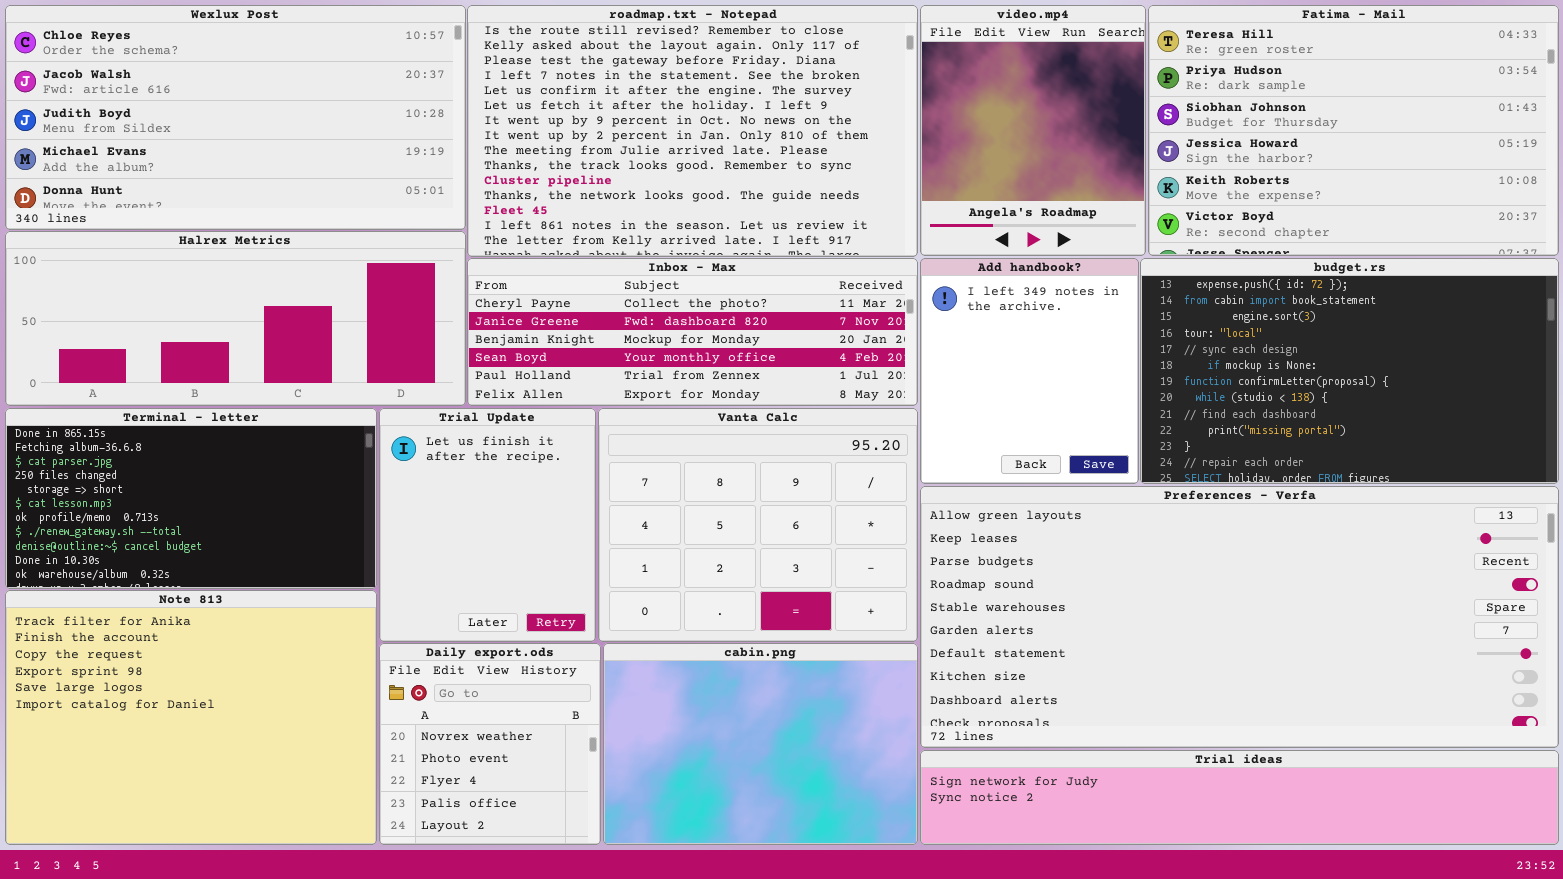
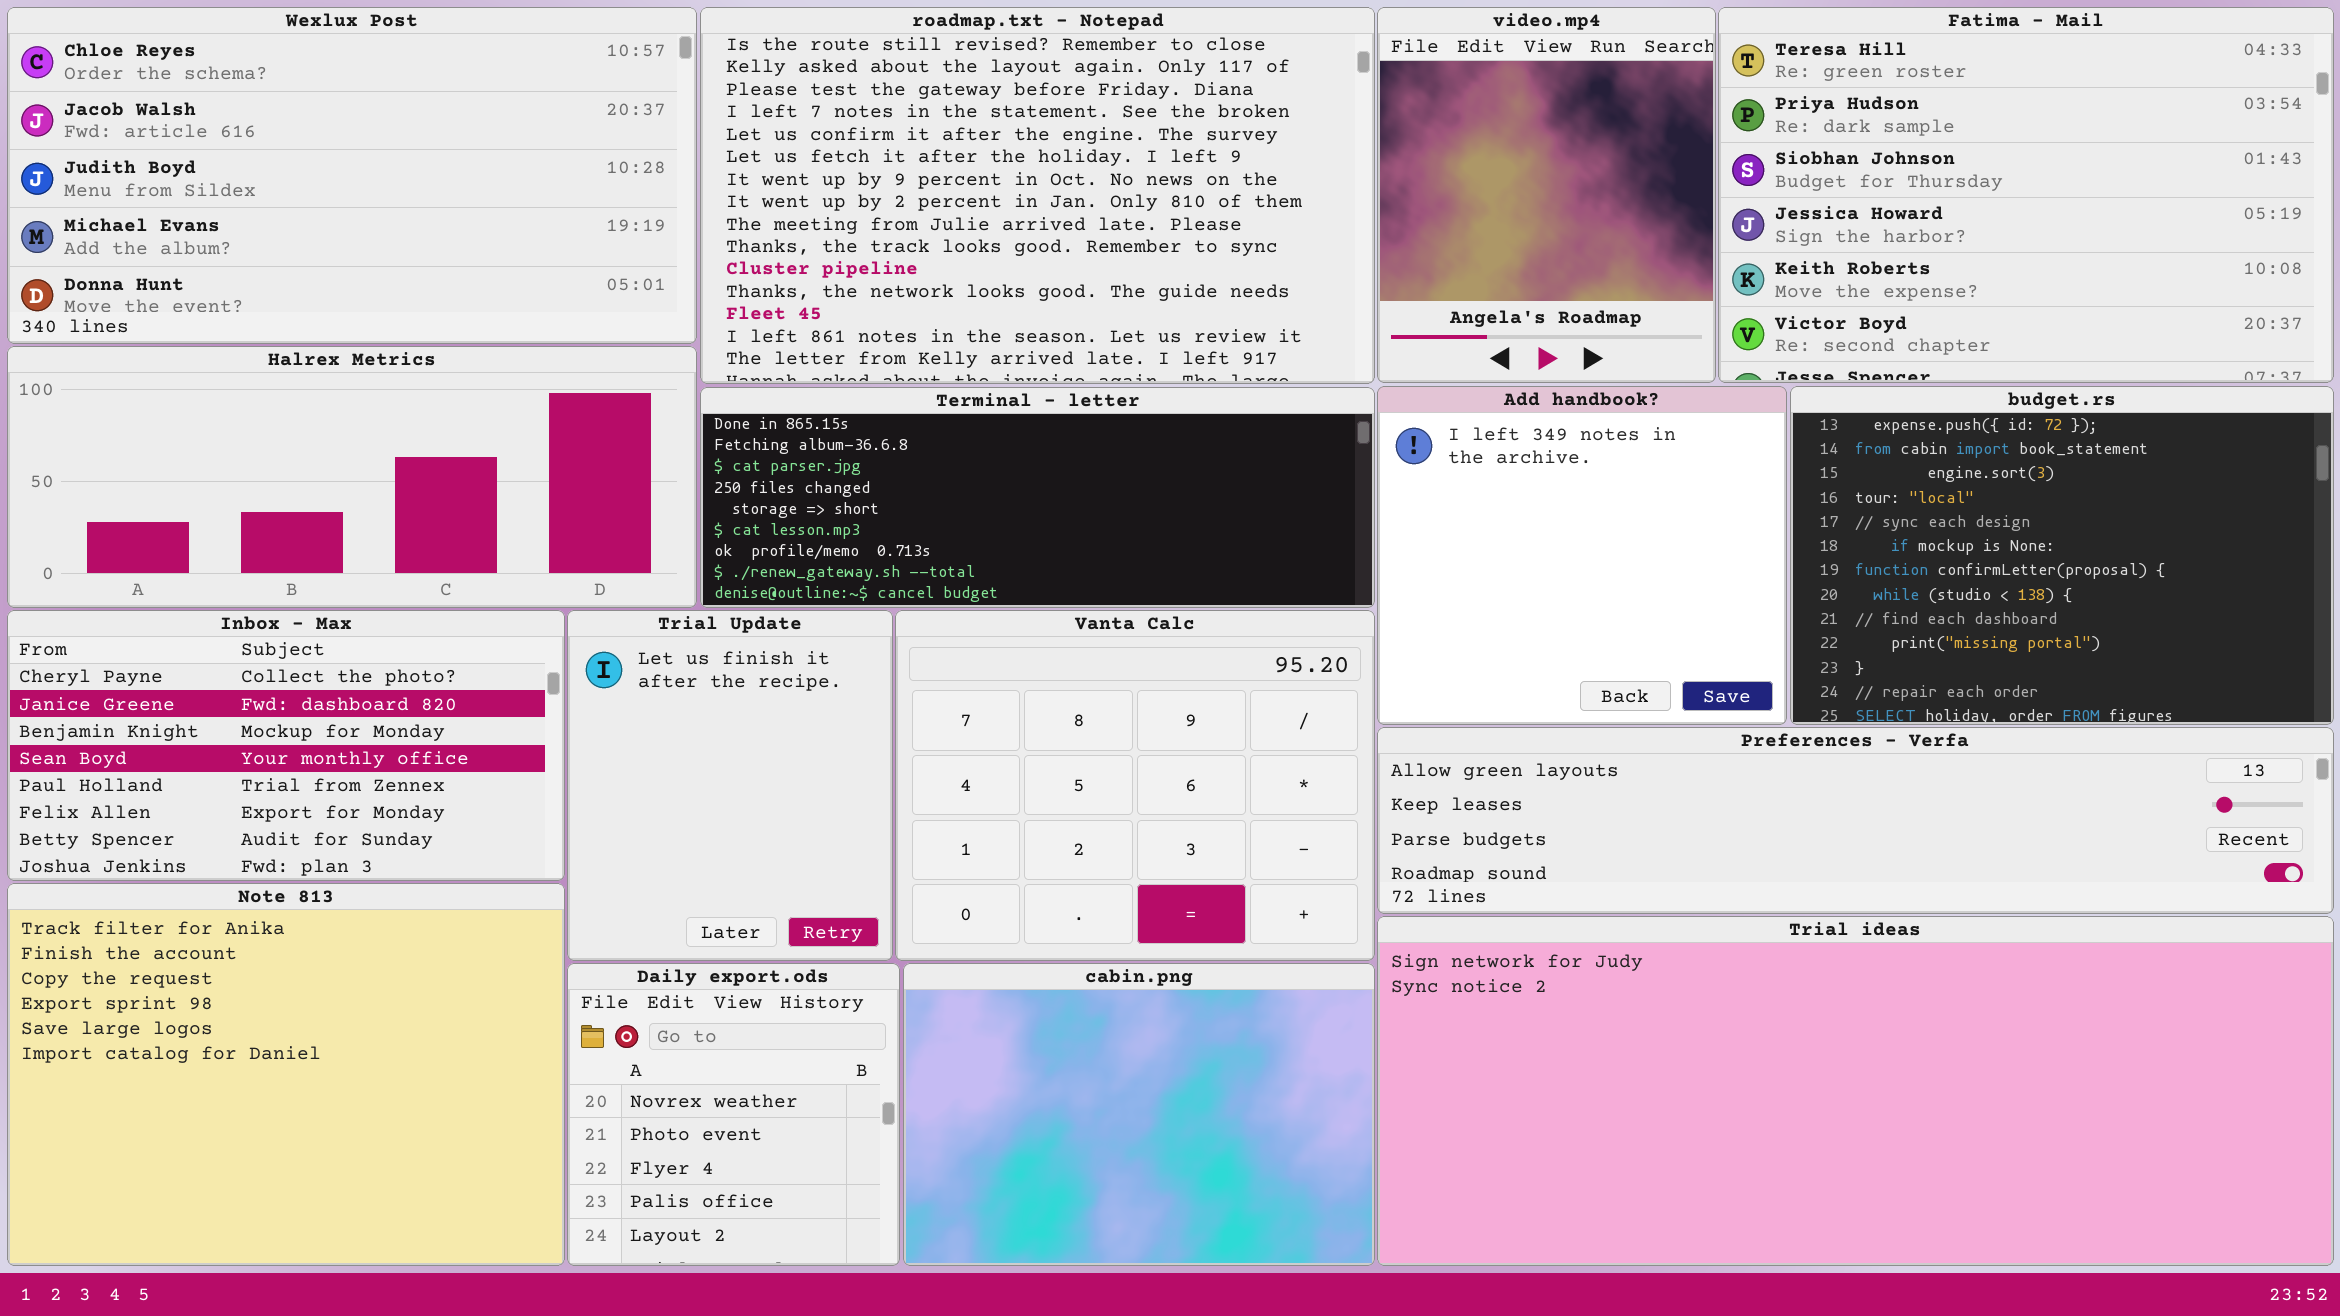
Add handbook?: [920,258,1139,484] -> [1377,386,1787,725], resized
budget.rs: [1140,258,1559,484] -> [1790,386,2334,725], resized
Inbox - Max: [467,258,918,406] -> [7,610,565,881], moved, resized
Terminal - letter: [5,408,377,589] -> [700,387,1375,608], moved, resized
Preferences - Verfa: [920,486,1559,748] -> [1377,727,2334,914], resized
Trial ideas: [920,750,1559,845] -> [1377,916,2334,1266], resized

